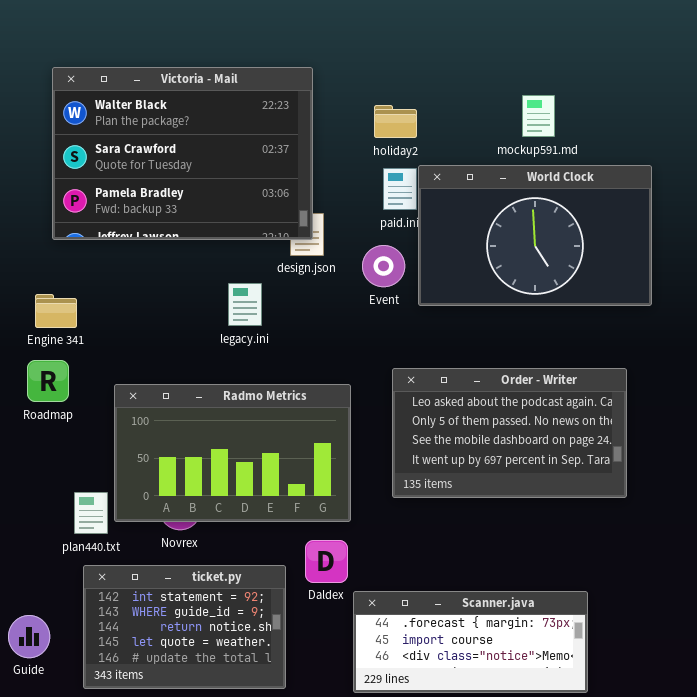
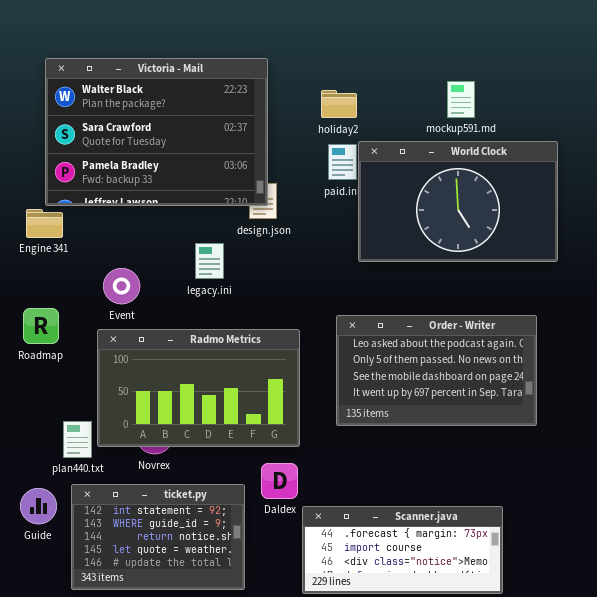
Event: [362,245,405,287] -> [103,268,140,304], moved
Engine 341: [35,294,77,328] -> [26,209,63,238], moved
Guide: [8,615,50,658] -> [20,488,57,524], moved

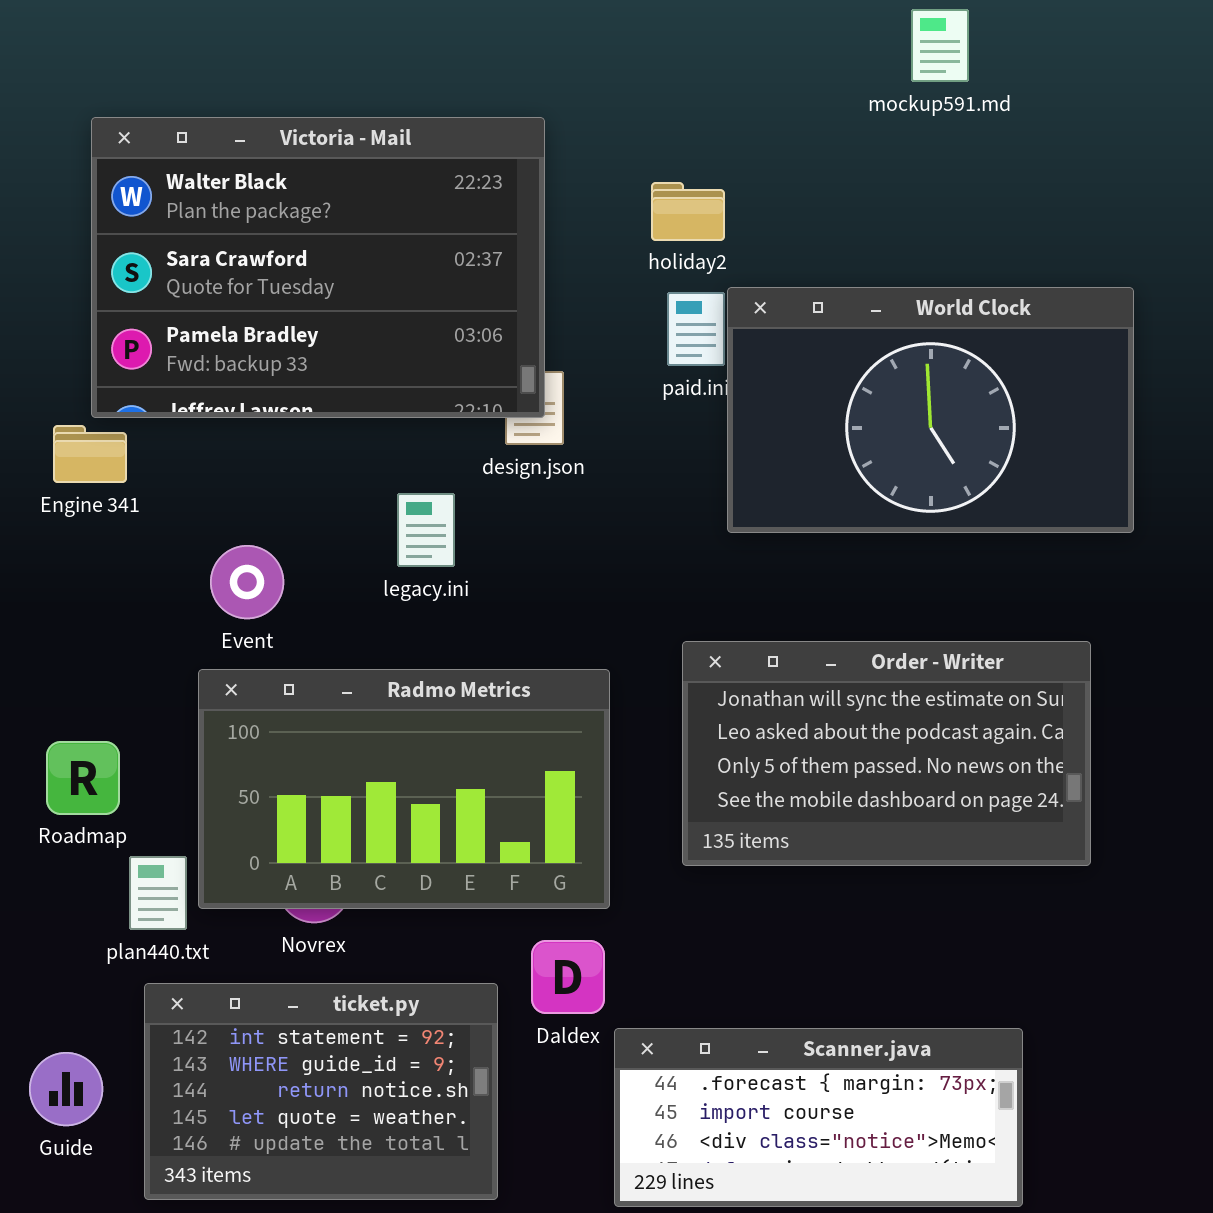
mockup591.md: [447,81,475,118] -> [911,9,969,82], moved
Roadmap: [23,308,59,344] -> [46,741,120,815], moved
Order - Writer: [336,315,537,426] -> [682,641,1091,866], scrolled up 1 row
Guide: [20,488,57,524] -> [29,1052,103,1126], moved

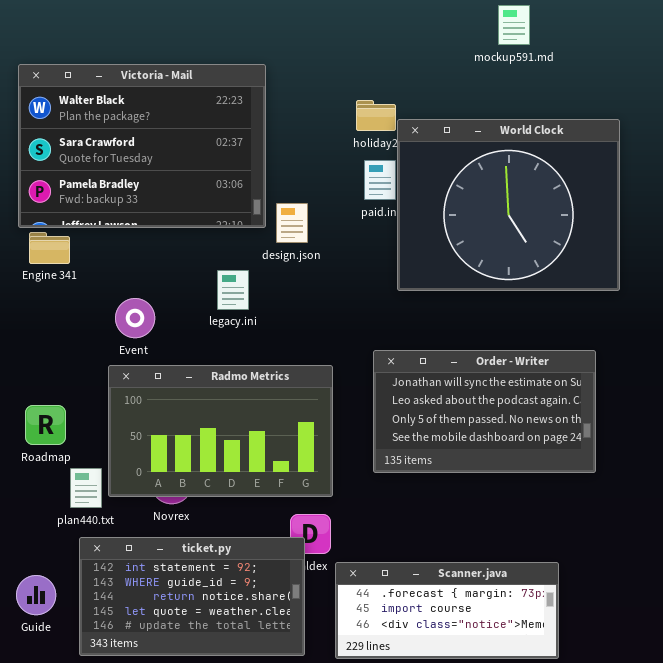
Victoria - Mail: [91,117,545,418] -> [18,64,266,228], moved
World Clock: [727,287,1134,533] -> [397,119,620,291], resized
ticket.py: [144,983,498,1200] -> [79,537,305,656], resized

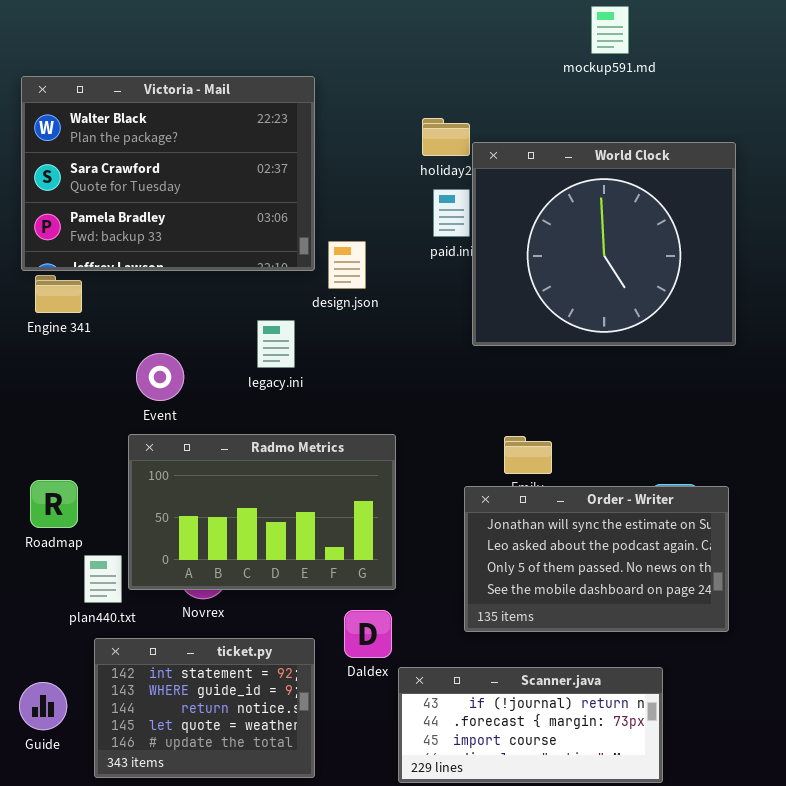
Order - Writer: [373,350,596,473] -> [464,486,729,632], moved
ticket.py: [79,537,305,656] -> [94,638,315,778], resized
Scanner.java: [335,562,559,659] -> [398,667,663,783], scrolled up 1 row

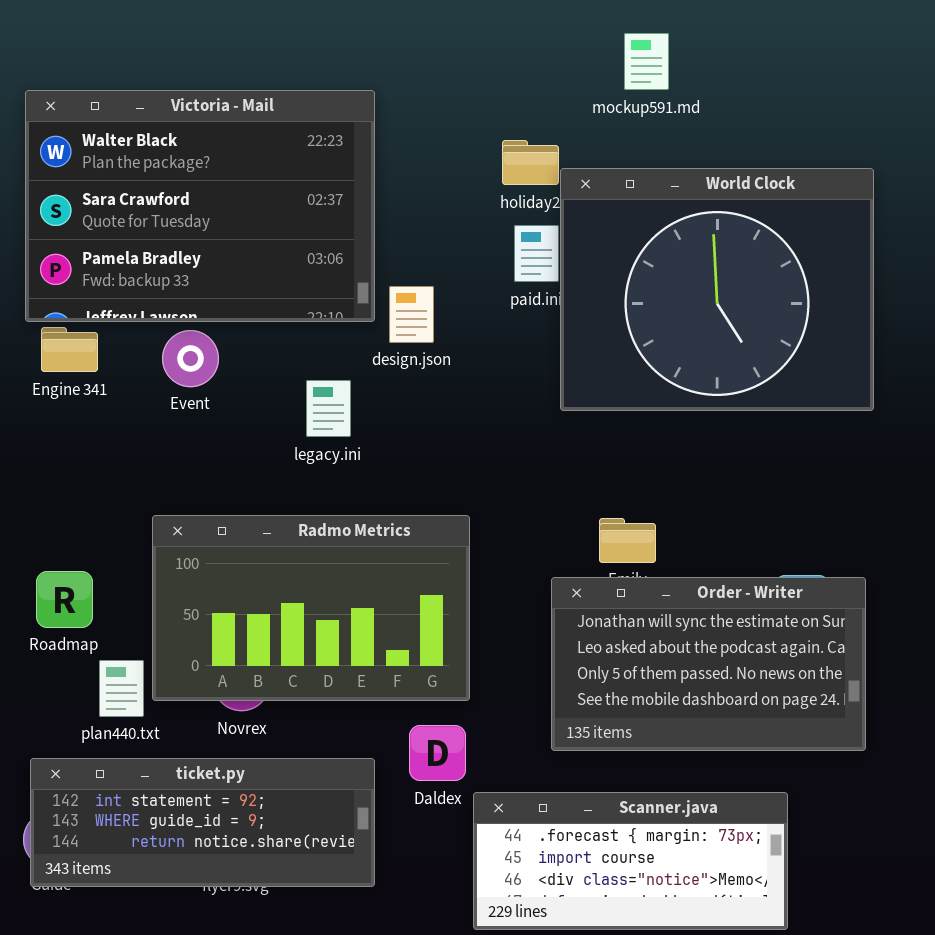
mockup591.md: [591,6,629,54] -> [624,33,669,90], moved
Event: [136,353,184,401] -> [162,330,219,387], moved
ticket.py: [94,638,315,778] -> [30,758,375,887], resized
Scanner.java: [398,667,663,783] -> [473,792,788,930], scrolled down 1 row

